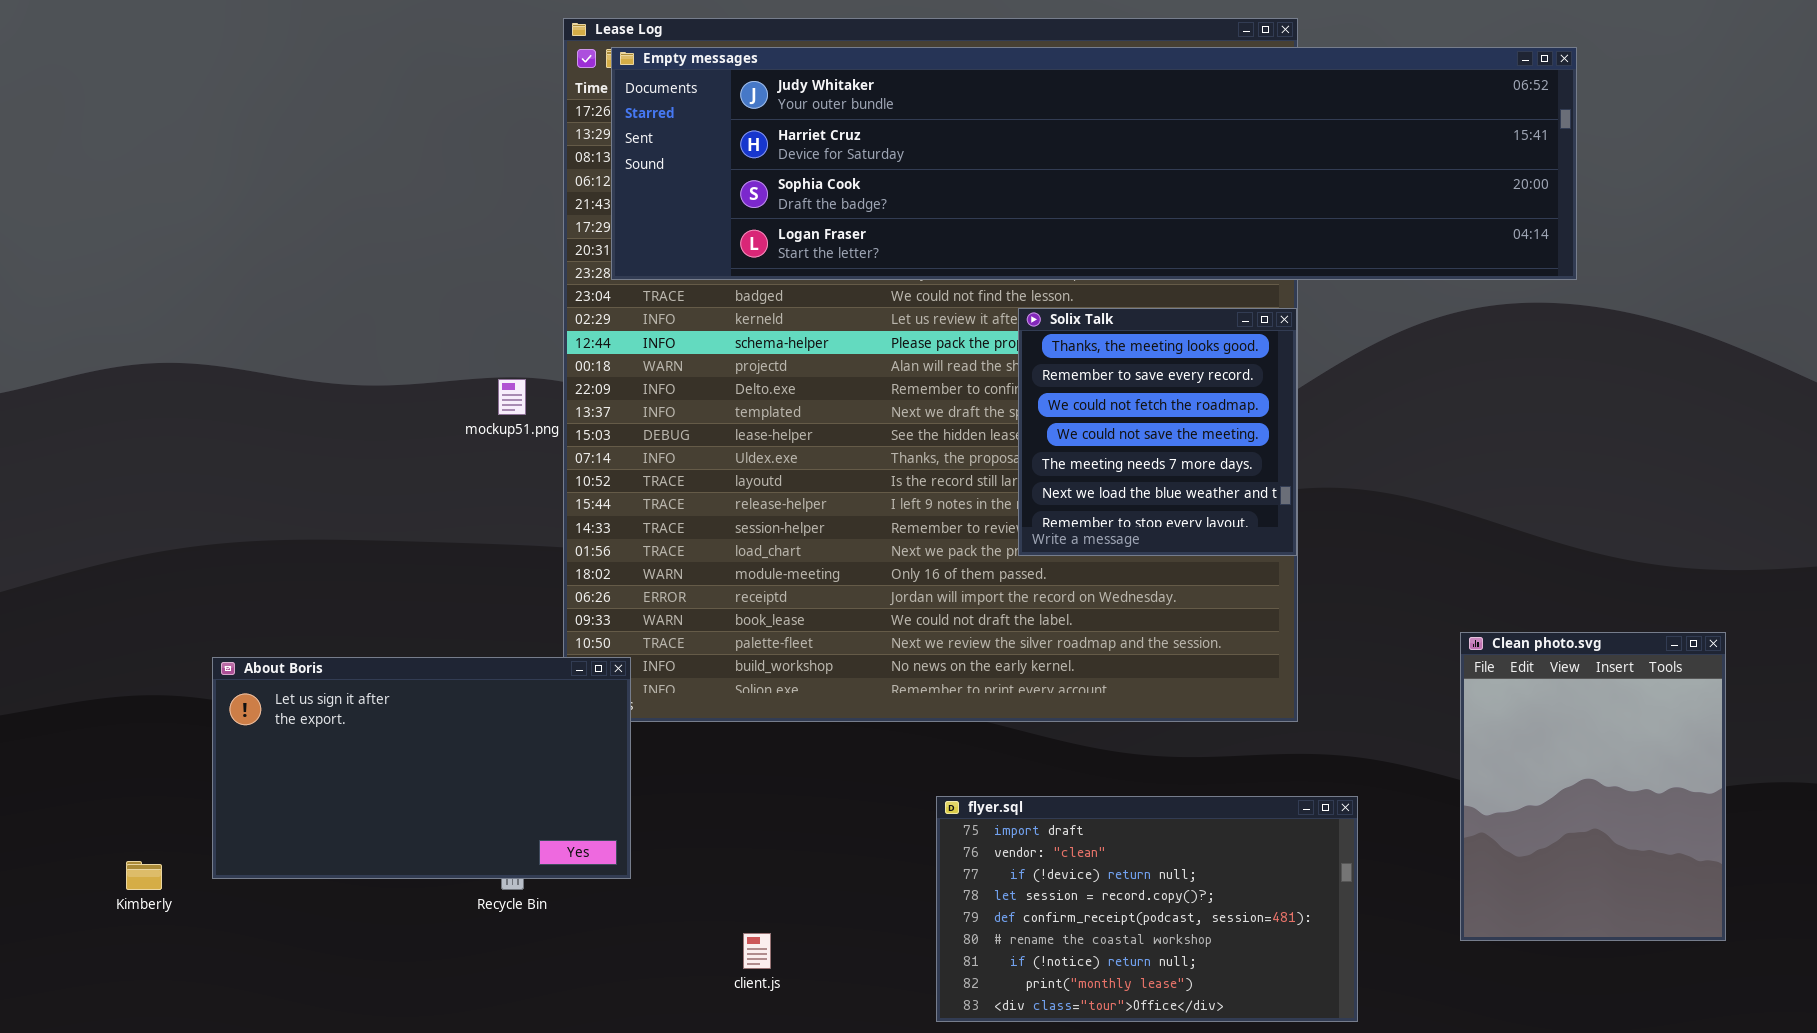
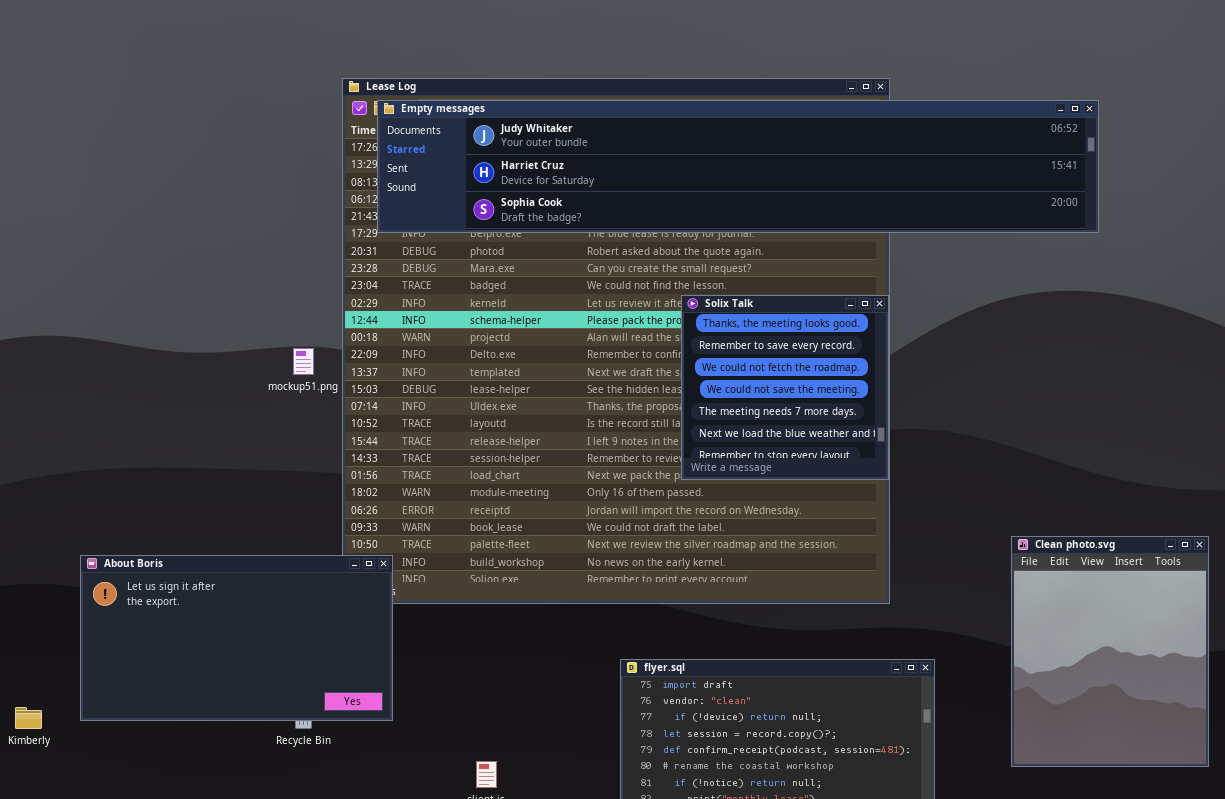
Empty messages: [611,47,1577,280] -> [377,100,1099,233], resized

